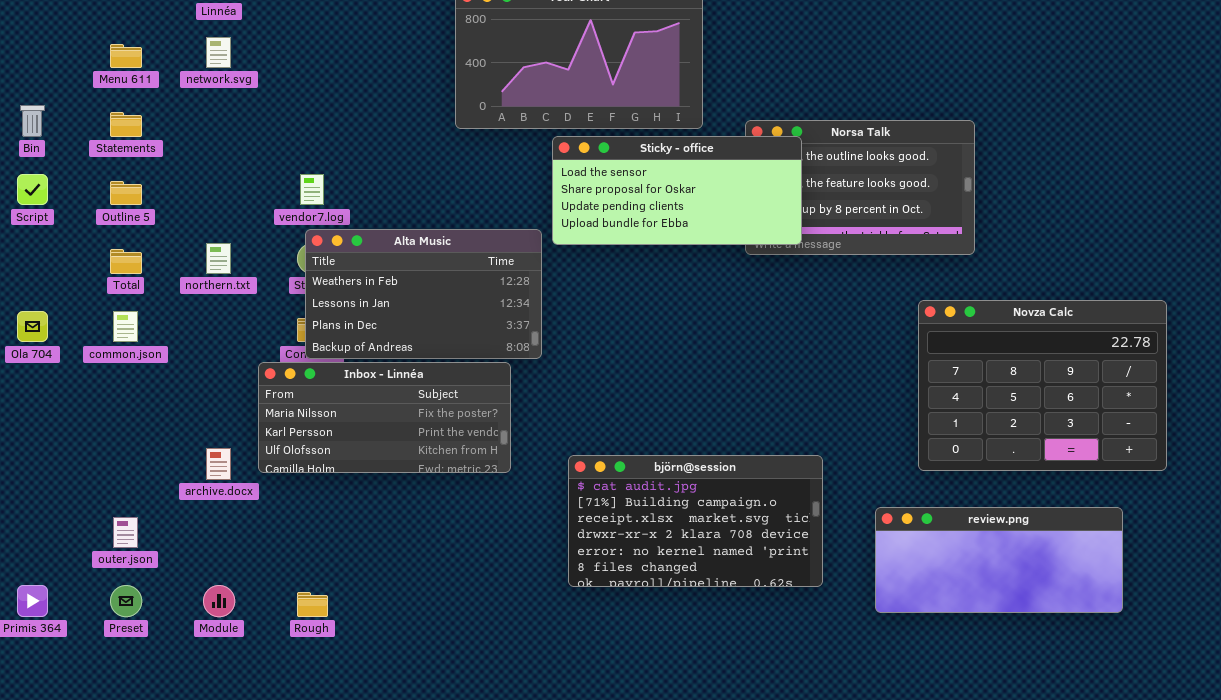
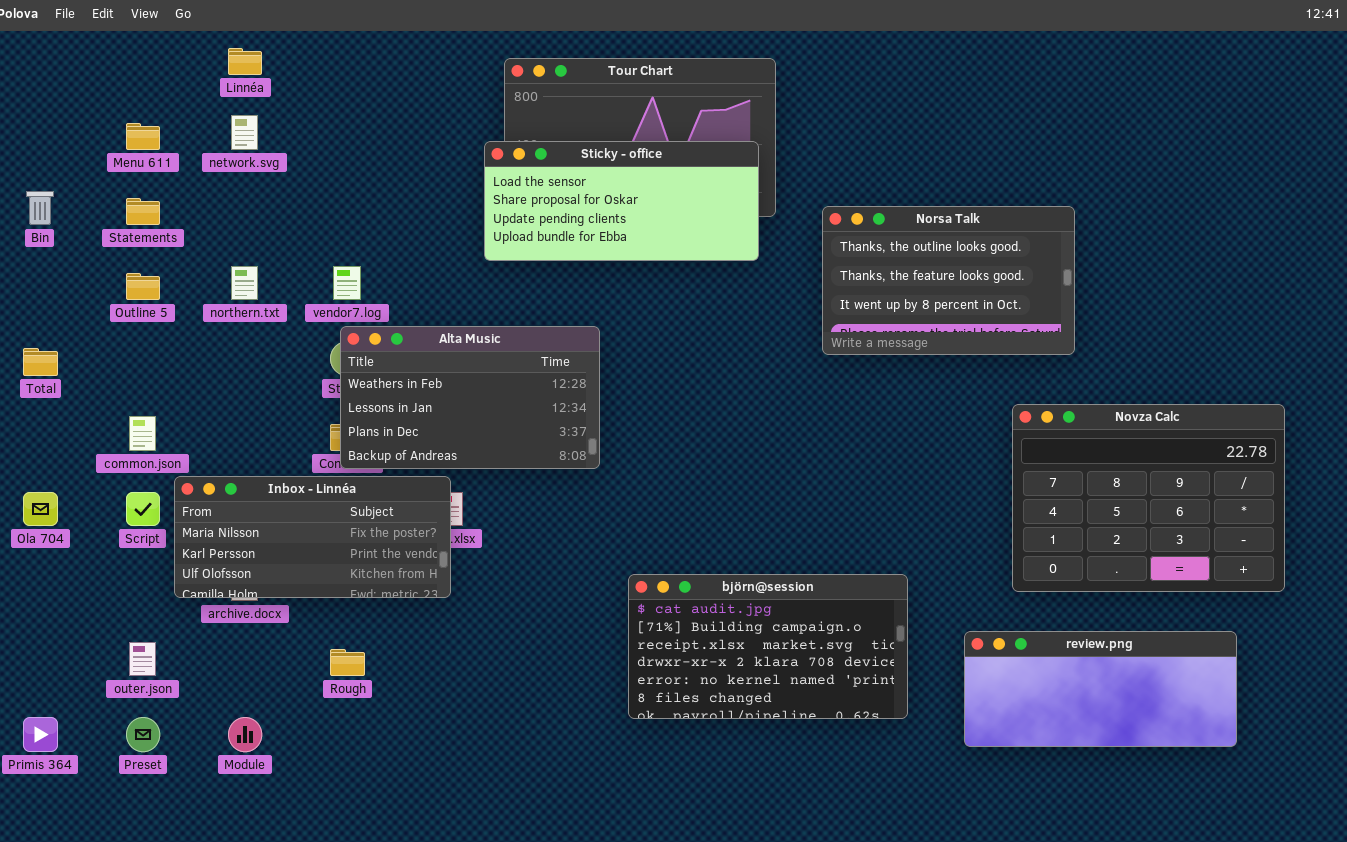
Sticky - office: [552,136,802,245] -> [484,141,759,261], moved
Script: [17,174,48,205] -> [126,492,160,526], moved
northern.txt: [206,243,231,274] -> [231,266,258,300], moved
Total: [110,249,142,274] -> [23,348,58,376], moved
Ola 704: [17,311,48,342] -> [23,492,58,526], moved
Inbox - Linnéa: [258,362,511,473] -> [174,476,451,598], moved
Rough: [297,592,328,617] -> [330,649,365,676], moved

